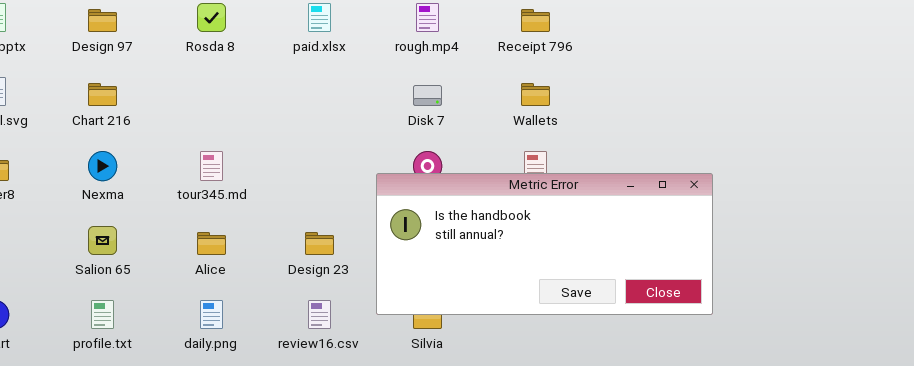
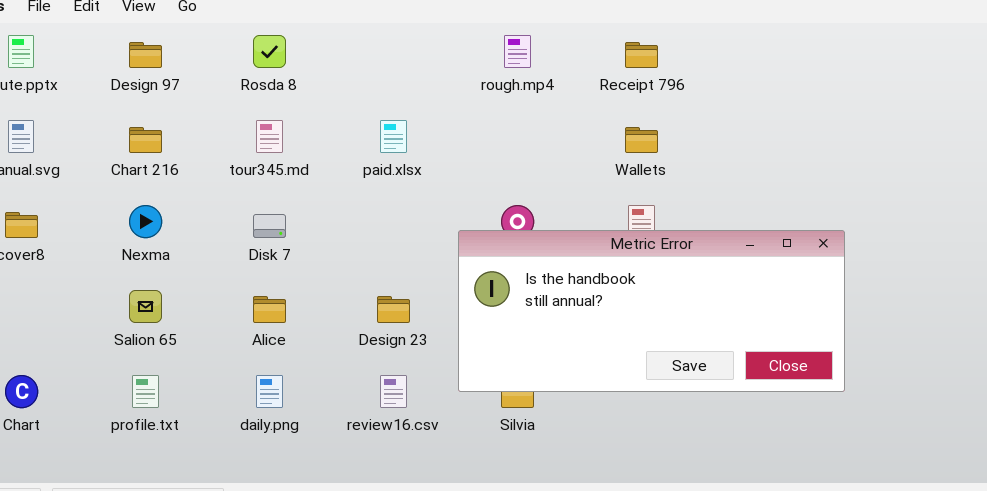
paid.xlsx: [308,3,331,32] -> [380,120,407,153], moved
Disk 7: [413,85,442,106] -> [253,214,286,238], moved
tour345.md: [200,151,223,181] -> [256,120,283,153], moved

